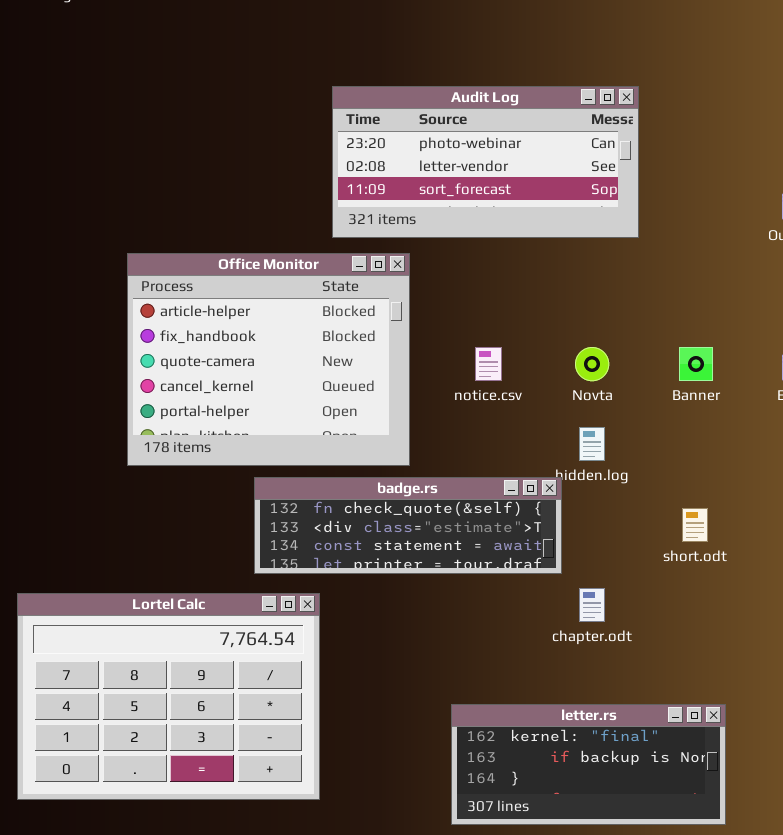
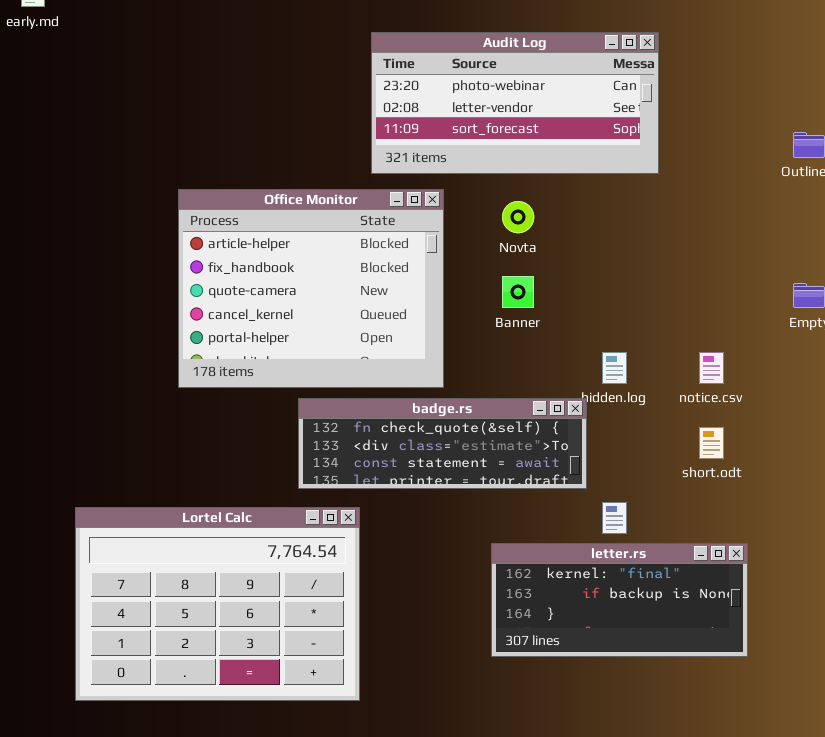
notice.csv: [475,347,502,381] -> [699,352,724,384], moved
Novta: [575,347,609,381] -> [502,201,534,233], moved
Banner: [679,347,713,381] -> [502,276,534,308], moved
letter.rs: [451,704,726,825] -> [491,543,748,657], moved

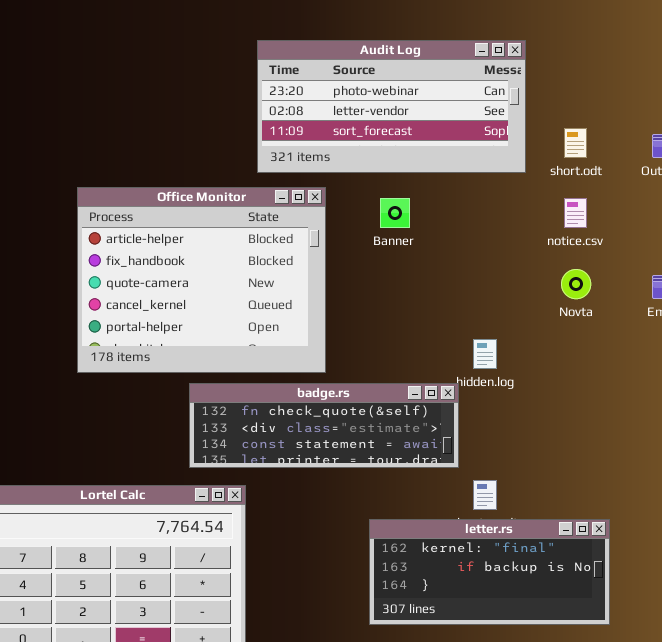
Novta: [502,201,534,233] -> [561,269,591,299], moved
Banner: [502,276,534,308] -> [380,198,410,228], moved
notice.csv: [699,352,724,384] -> [564,198,587,228], moved
short.odt: [699,427,724,459] -> [564,128,587,158], moved

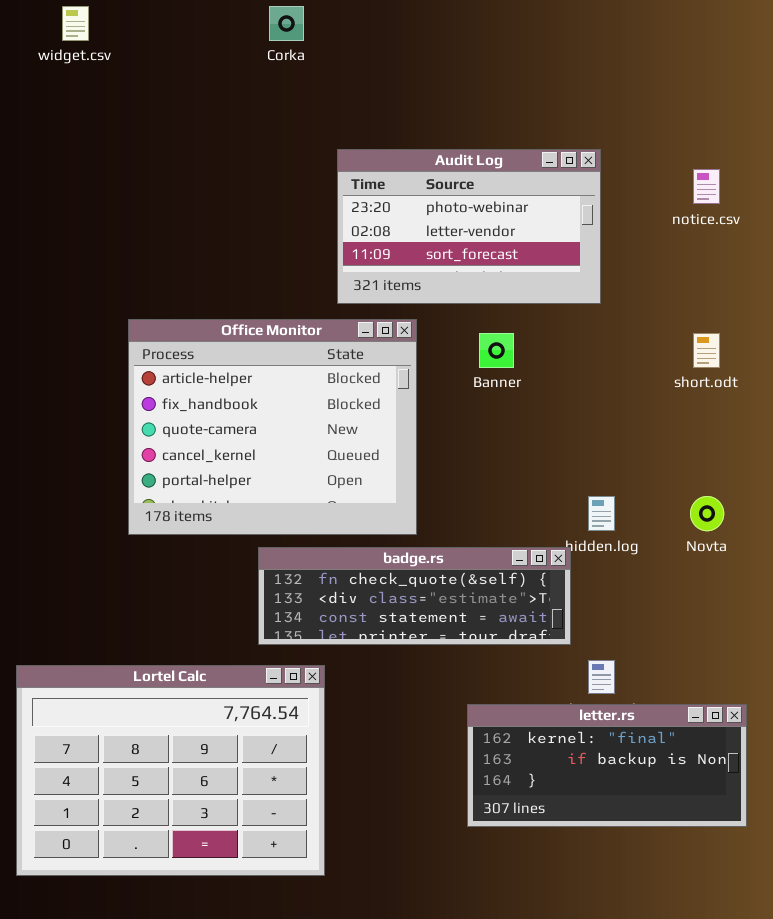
Audit Log: [257,40,526,173] -> [337,149,601,304], resized
short.odt: [564,128,587,158] -> [693,333,720,368], moved
notice.csv: [564,198,587,228] -> [693,169,720,204], moved
Novta: [561,269,591,299] -> [690,496,724,531], moved

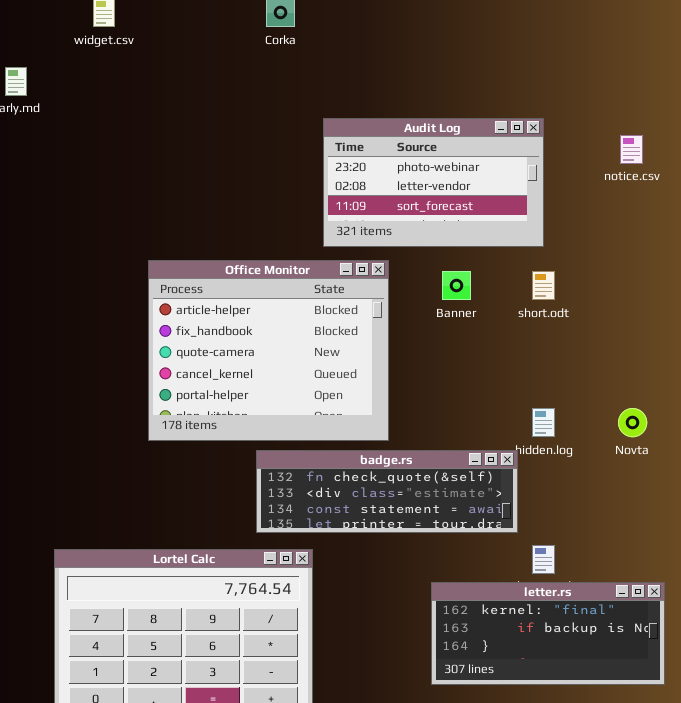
short.odt: [693,333,720,368] -> [532,271,555,300], moved

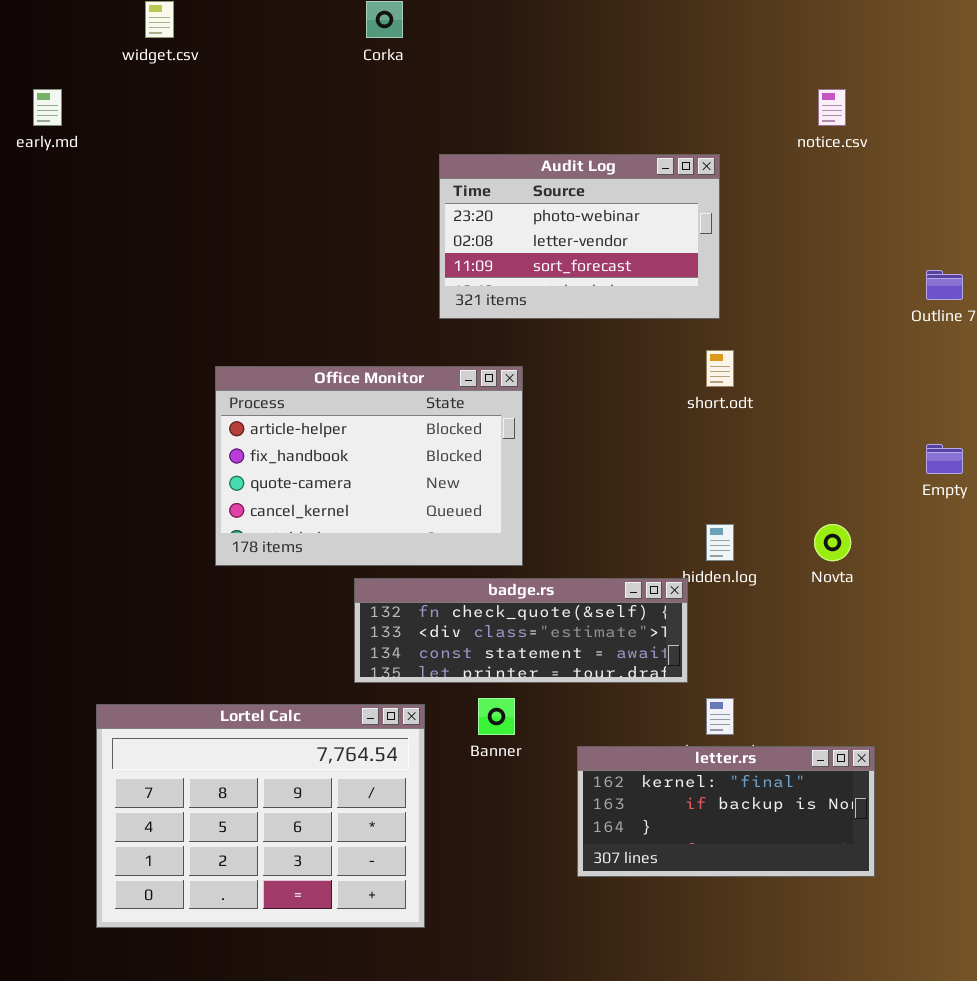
notice.csv: [620,135,643,164] -> [818,89,846,126], moved
Office Monitor: [148,260,389,441] -> [215,366,523,566], resized
Banner: [442,271,471,300] -> [478,698,515,735], moved

